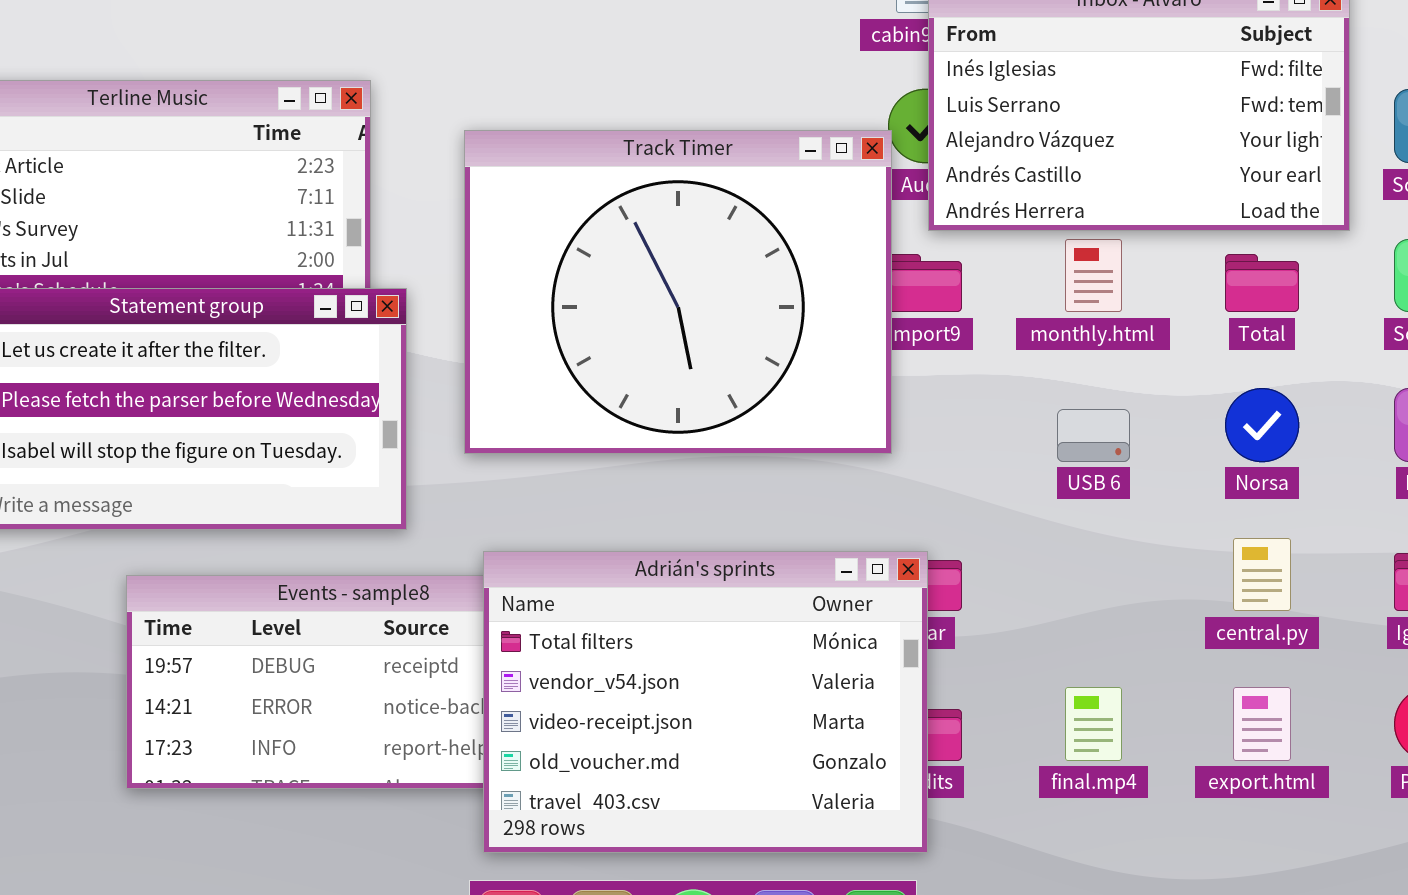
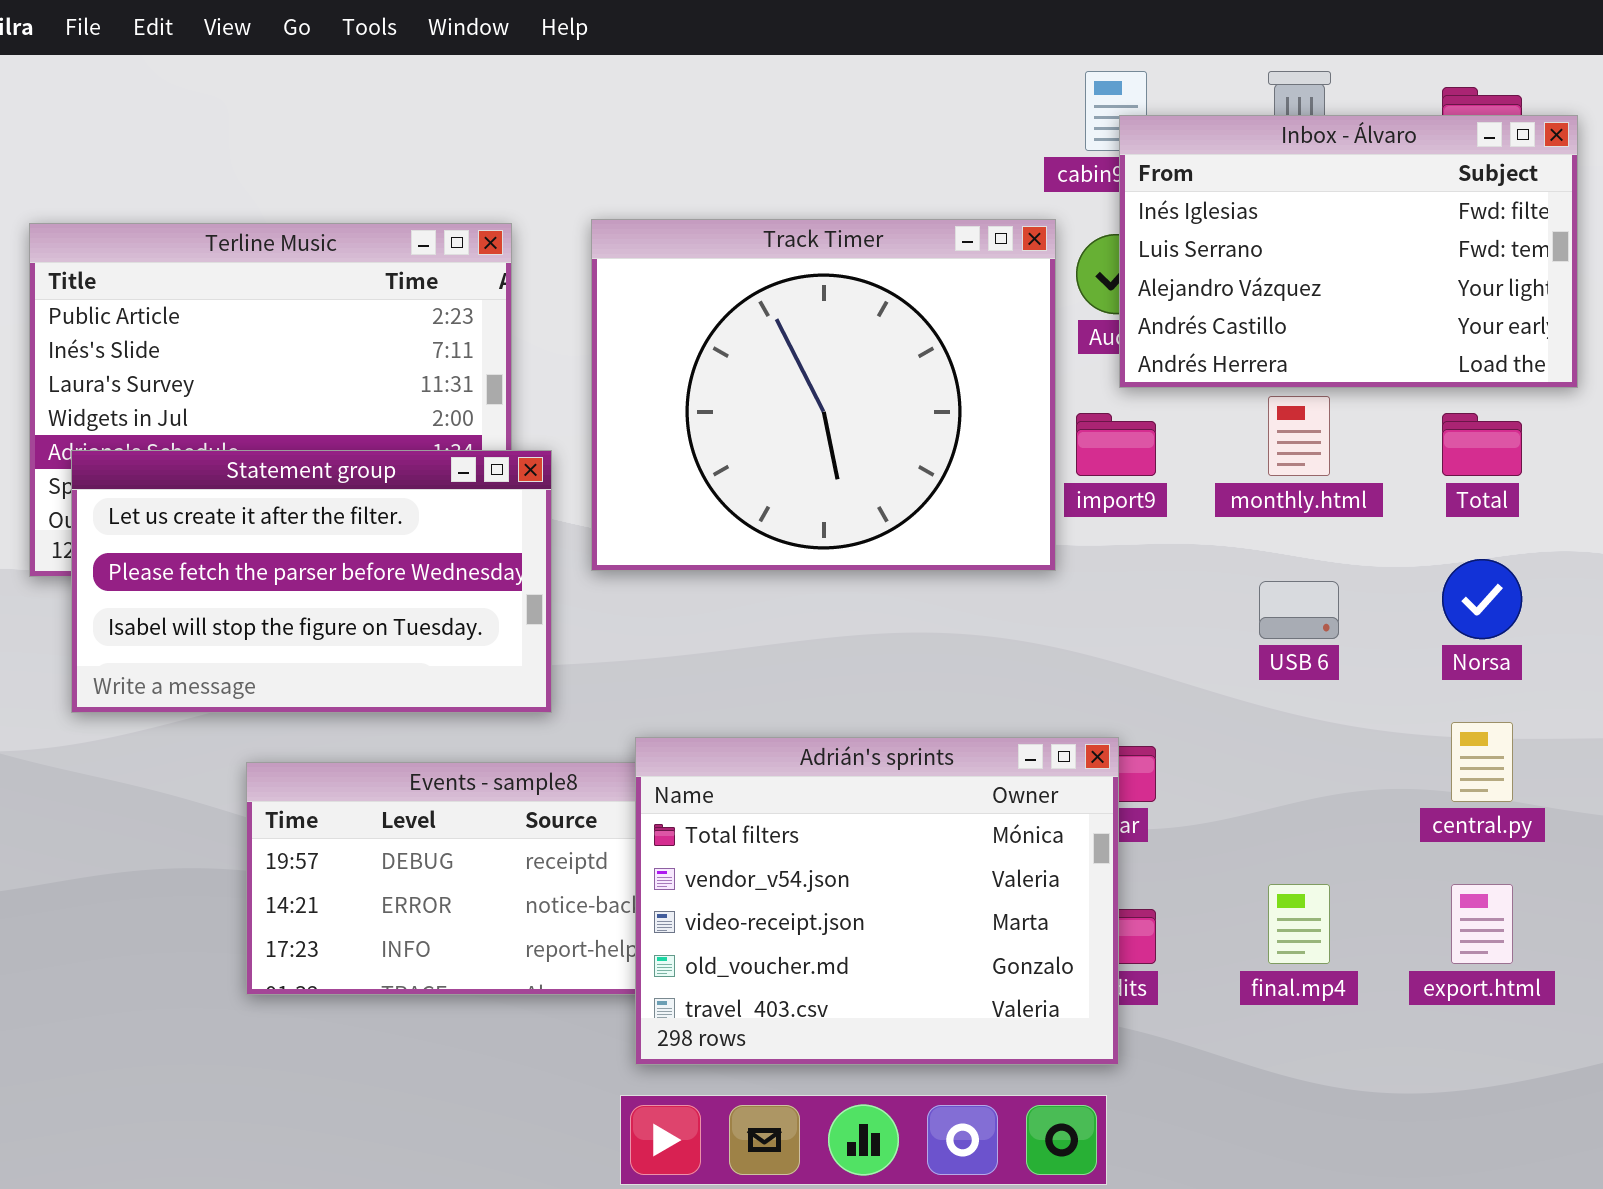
Track Timer: [464,130,892,454] -> [591,219,1056,571], moved

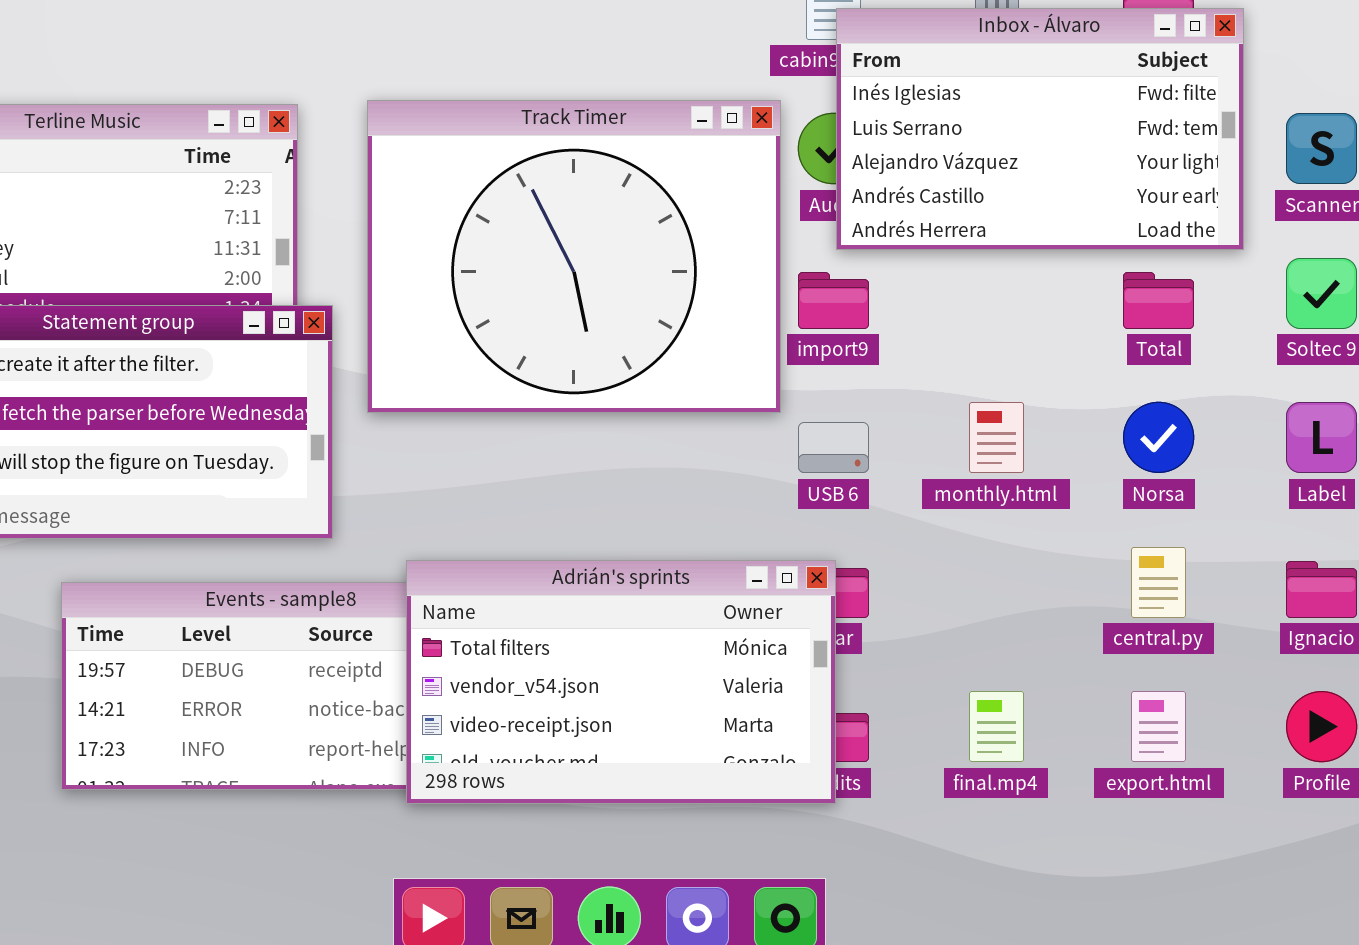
monthly.html: [1268,396,1330,476] -> [969,402,1024,473], moved
USB 6: [1259,581,1339,639] -> [798,422,869,473], moved
Adrián's sprints: [635,737,1119,1065] -> [406,560,836,804], resized

